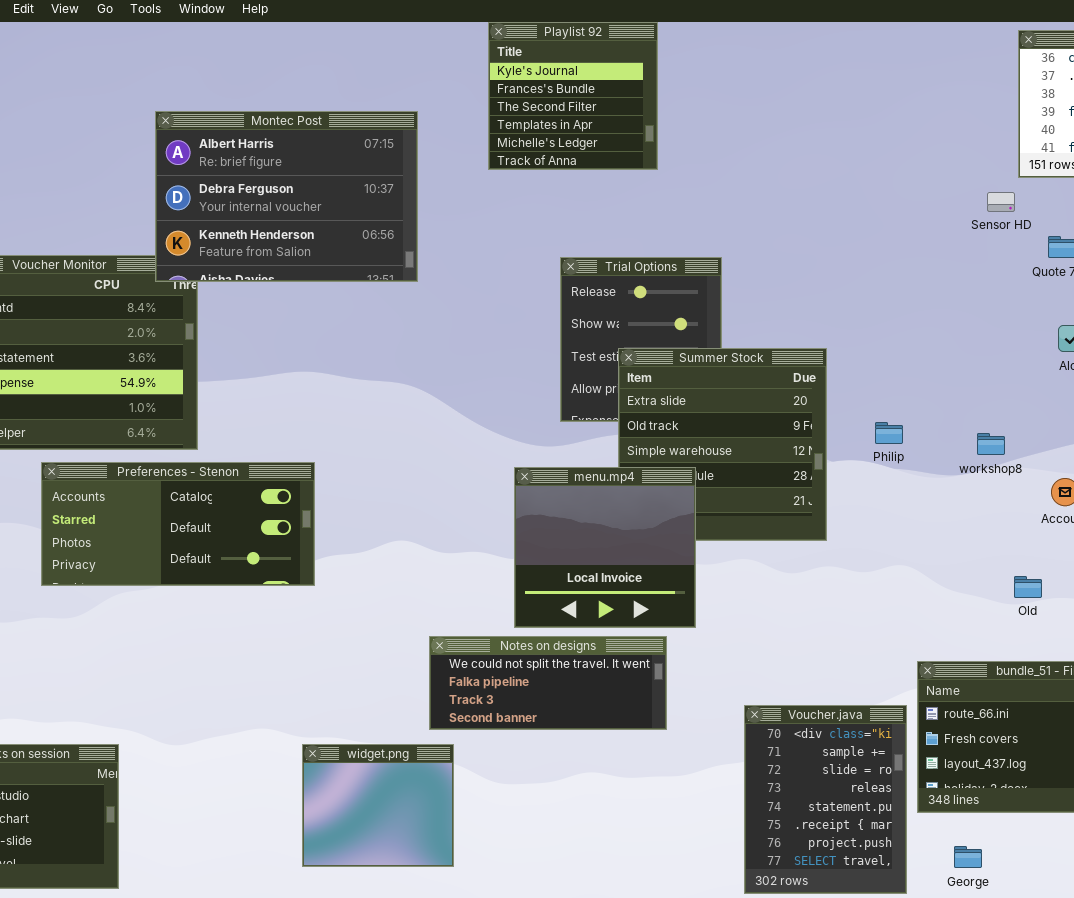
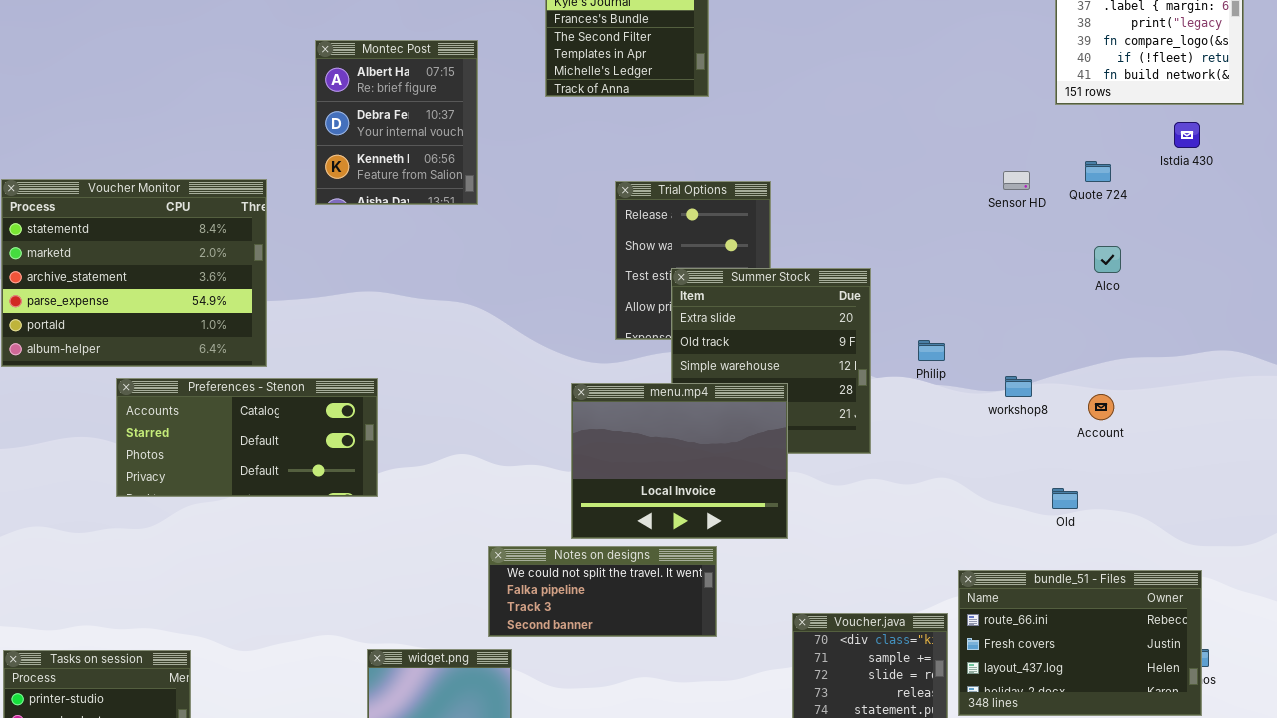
Montec Post: [155,111,418,282] -> [315,40,478,205], resized
Sensor HD: [987,192,1015,212] -> [1003,171,1030,190], moved
workshop8: [977,433,1005,455] -> [1005,376,1032,397], moved
menu.mp4: [514,467,696,628] -> [571,383,788,539], resized

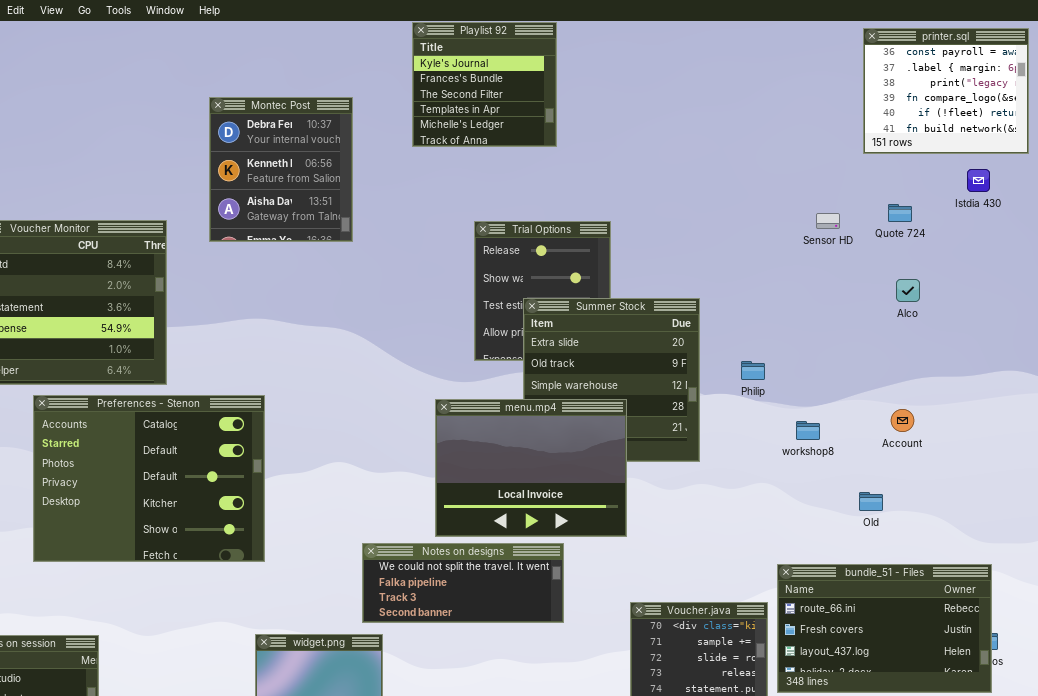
Montec Post: [315,40,478,205] -> [209,97,353,242], scrolled down 1 row
workshop8: [1005,376,1032,397] -> [796,421,820,440], moved
Preferences - Stenon: [116,378,378,497] -> [33,395,265,562], resized

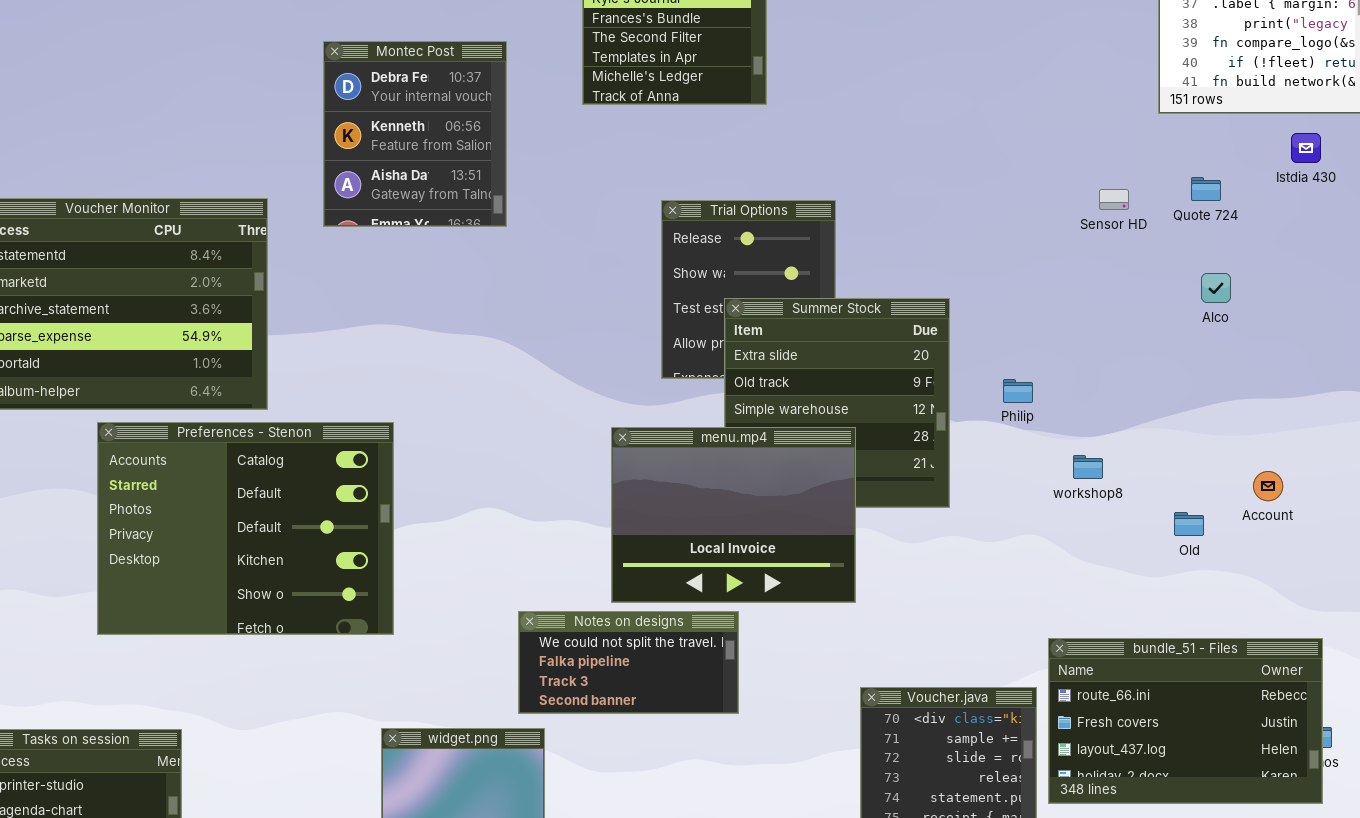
Account: [891,409,914,432] -> [1253,471,1283,501], moved
Old: [859,492,883,511] -> [1174,512,1204,536], moved
Notes on designs: [362,543,564,623] -> [518,611,739,714], resized

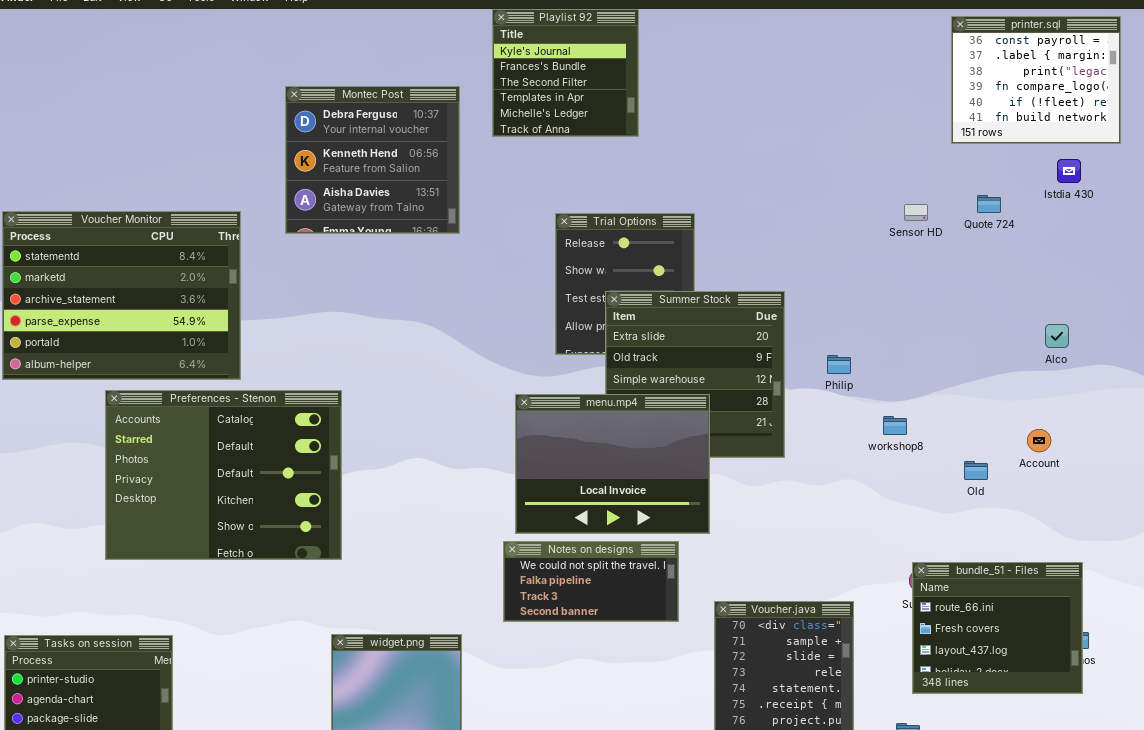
Montec Post: [323,41,507,227] -> [285,86,460,234], resized
Alco: [1201,273,1231,303] -> [1045,324,1069,348], moved
Notes on designs: [518,611,739,714] -> [503,541,679,622], moved
bundle_51 - Files: [1048,638,1323,804] -> [912,562,1083,694], resized

